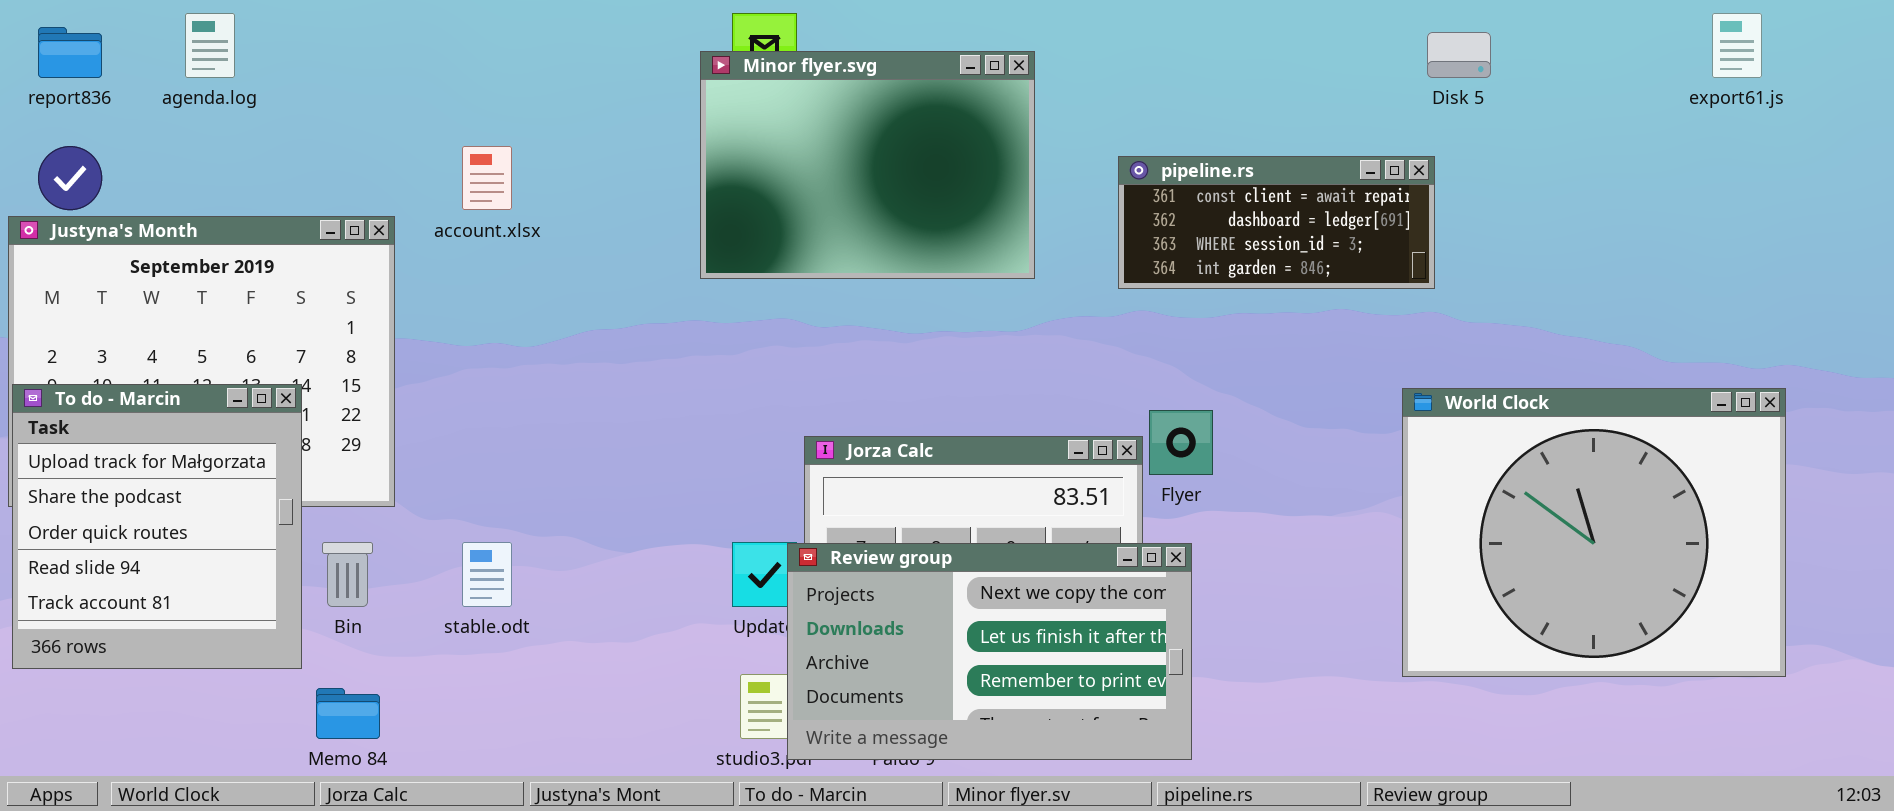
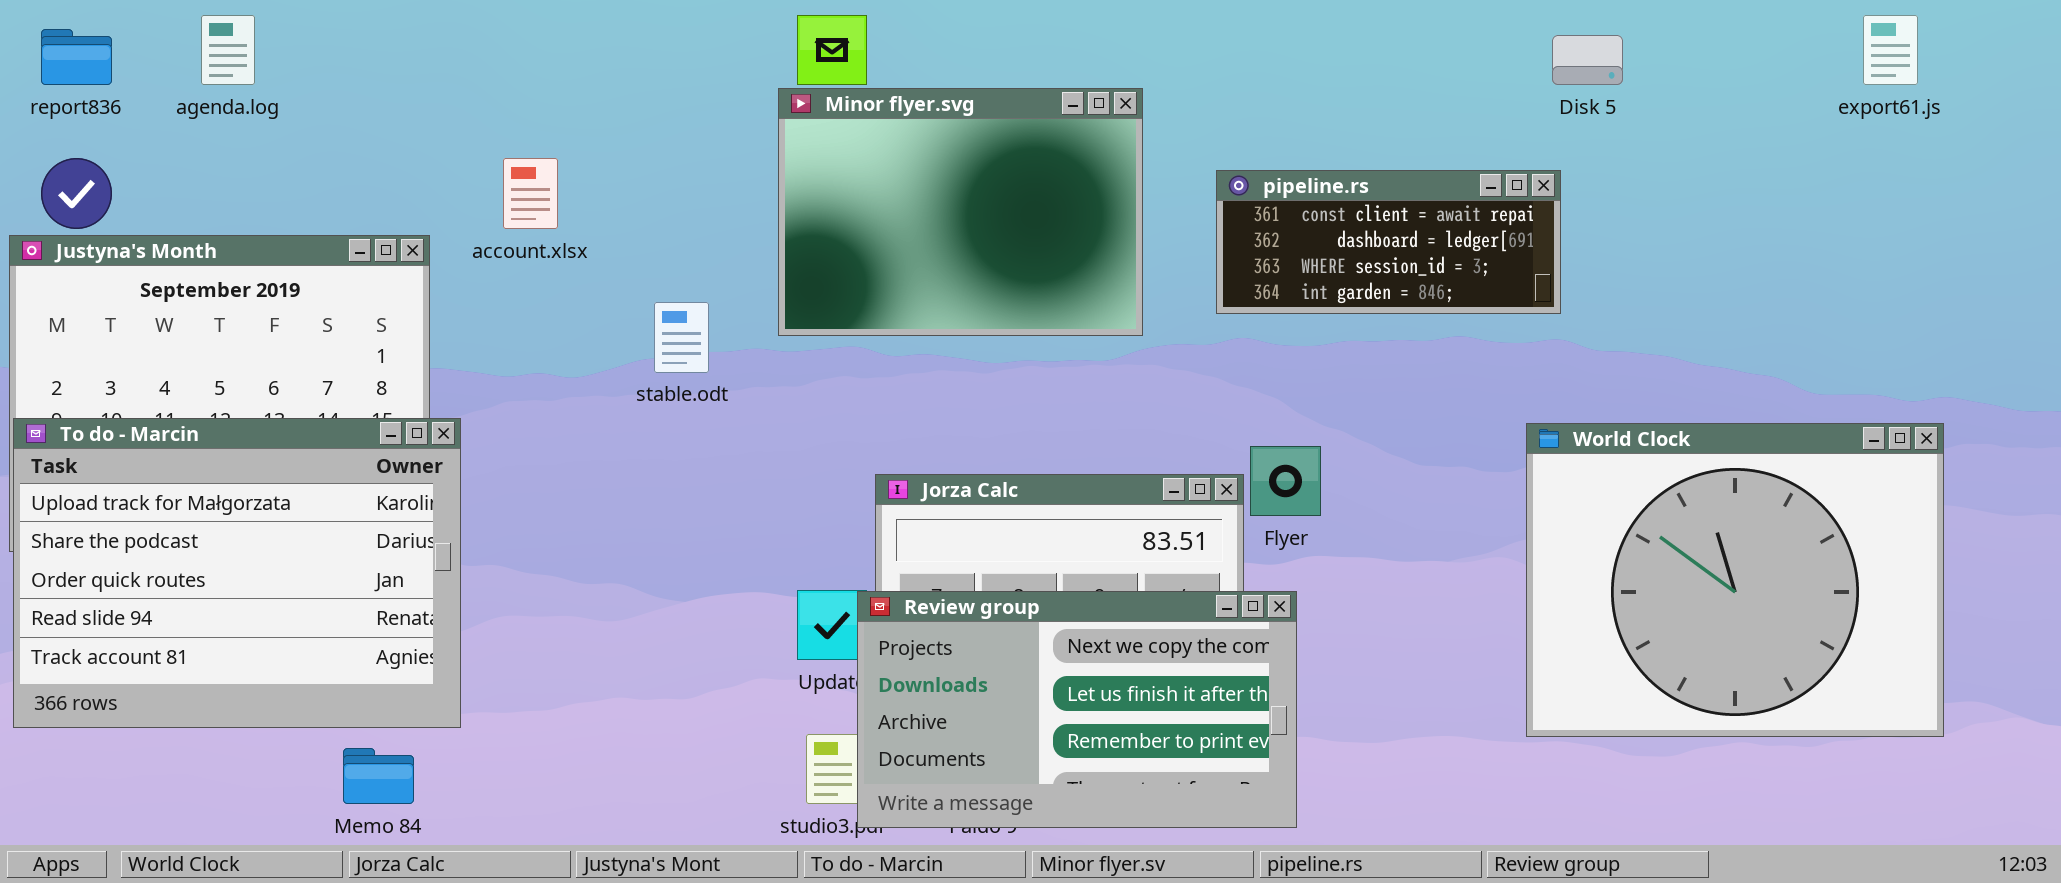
Minor flyer.svg: [700,51,1035,279] -> [778,88,1143,336], moved
To do - Marcin: [12,384,302,669] -> [13,418,461,728], resized
stable.odt: [462,542,512,607] -> [654,302,709,373], moved

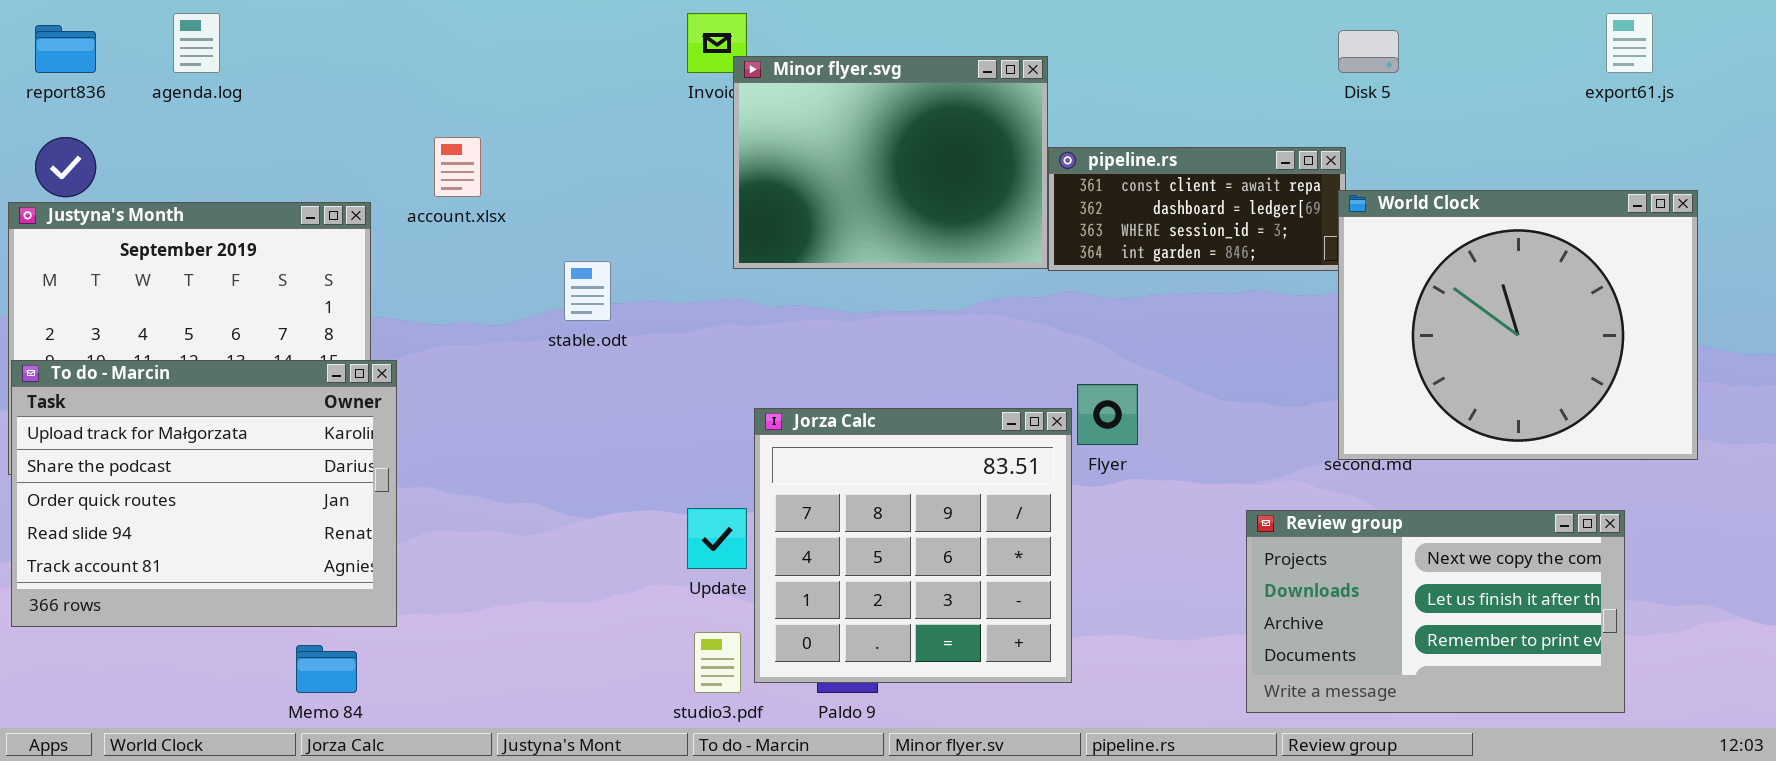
Minor flyer.svg: [778,88,1143,336] -> [733,56,1048,269], moved
World Clock: [1526,423,1944,737] -> [1338,190,1698,460], moved
Review group: [857,591,1297,828] -> [1246,510,1625,713], moved

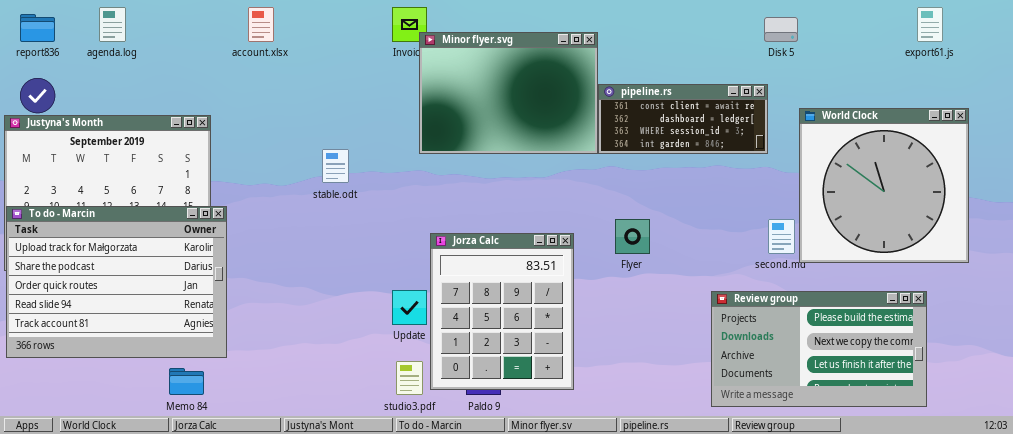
account.xlsx: [434,137,481,197] -> [248,7,274,42], moved
World Clock: [1338,190,1698,460] -> [799,108,969,263], resized
Jorza Calc: [754,408,1072,683] -> [430,233,574,390], resized
Review group: [1246,510,1625,713] -> [711,291,927,407], scrolled up 1 row

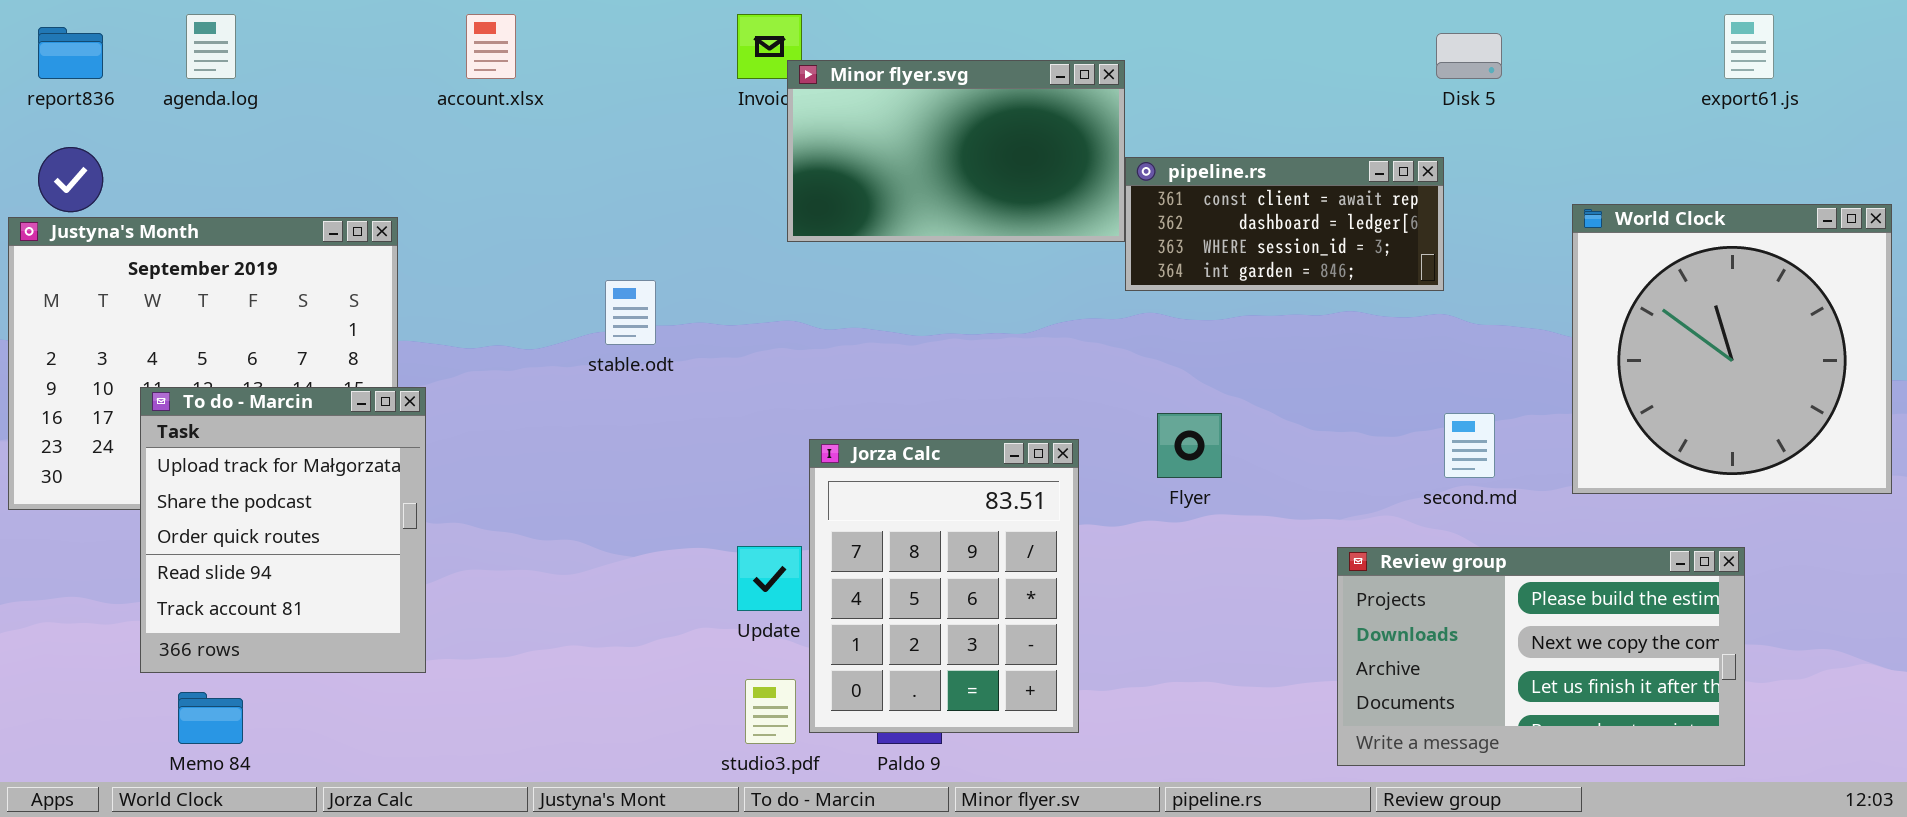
Minor flyer.svg: [419,32,598,154] -> [787,60,1125,242], resized
World Clock: [799,108,969,263] -> [1572,204,1892,494], moved
To do - Marcin: [6,206,227,358] -> [140,387,426,673], resized
Memo 84: [169,368,204,395] -> [178,692,243,744], moved

